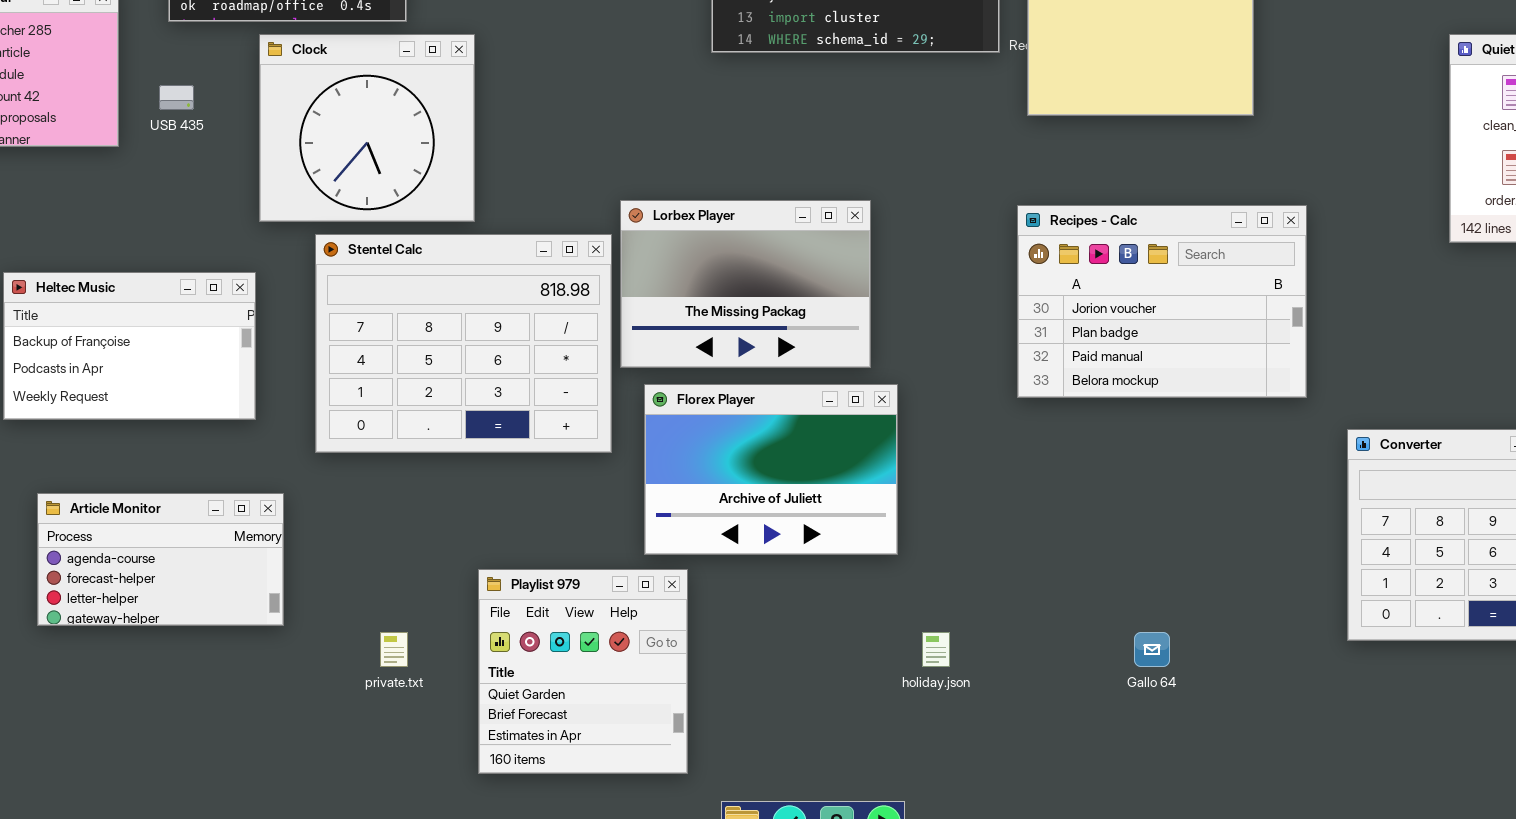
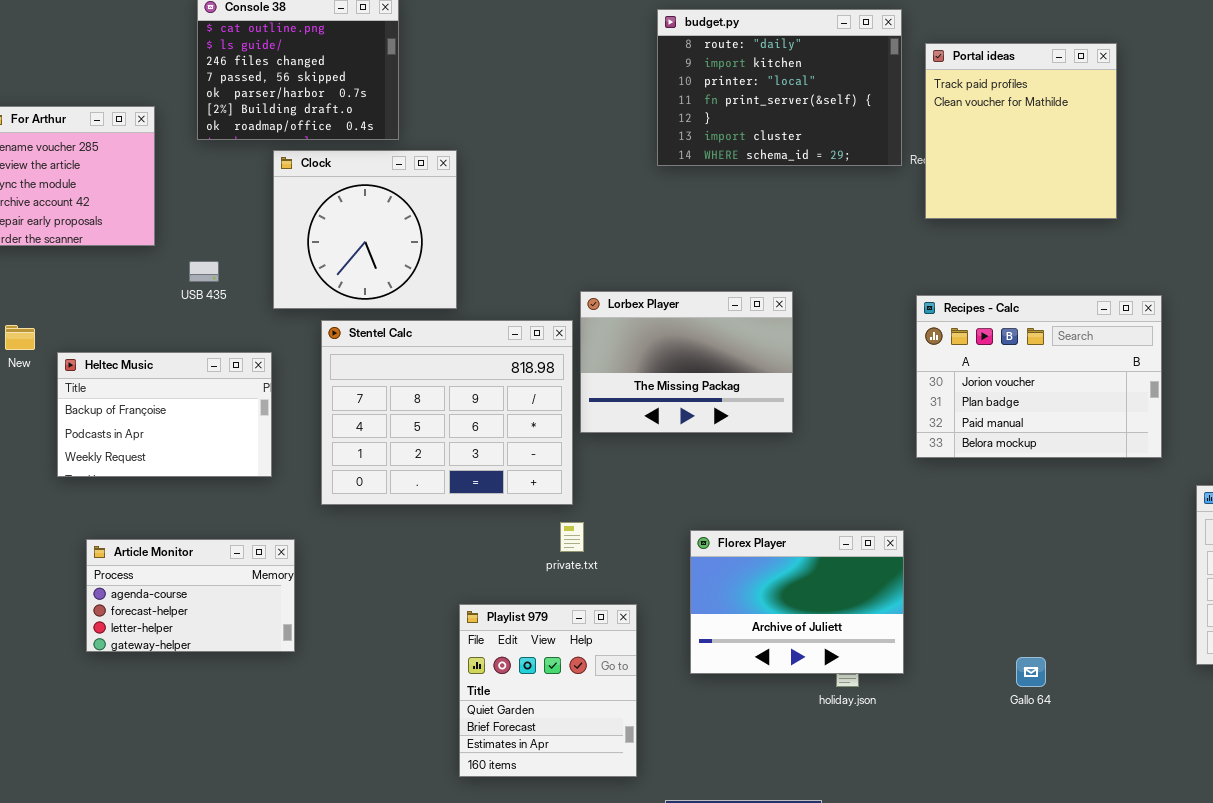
USB 435: [159,85,194,110] -> [189,261,219,282], moved
Florex Player: [644,384,898,555] -> [690,530,904,674], moved
private.txt: [380,632,408,667] -> [560,522,584,552], moved

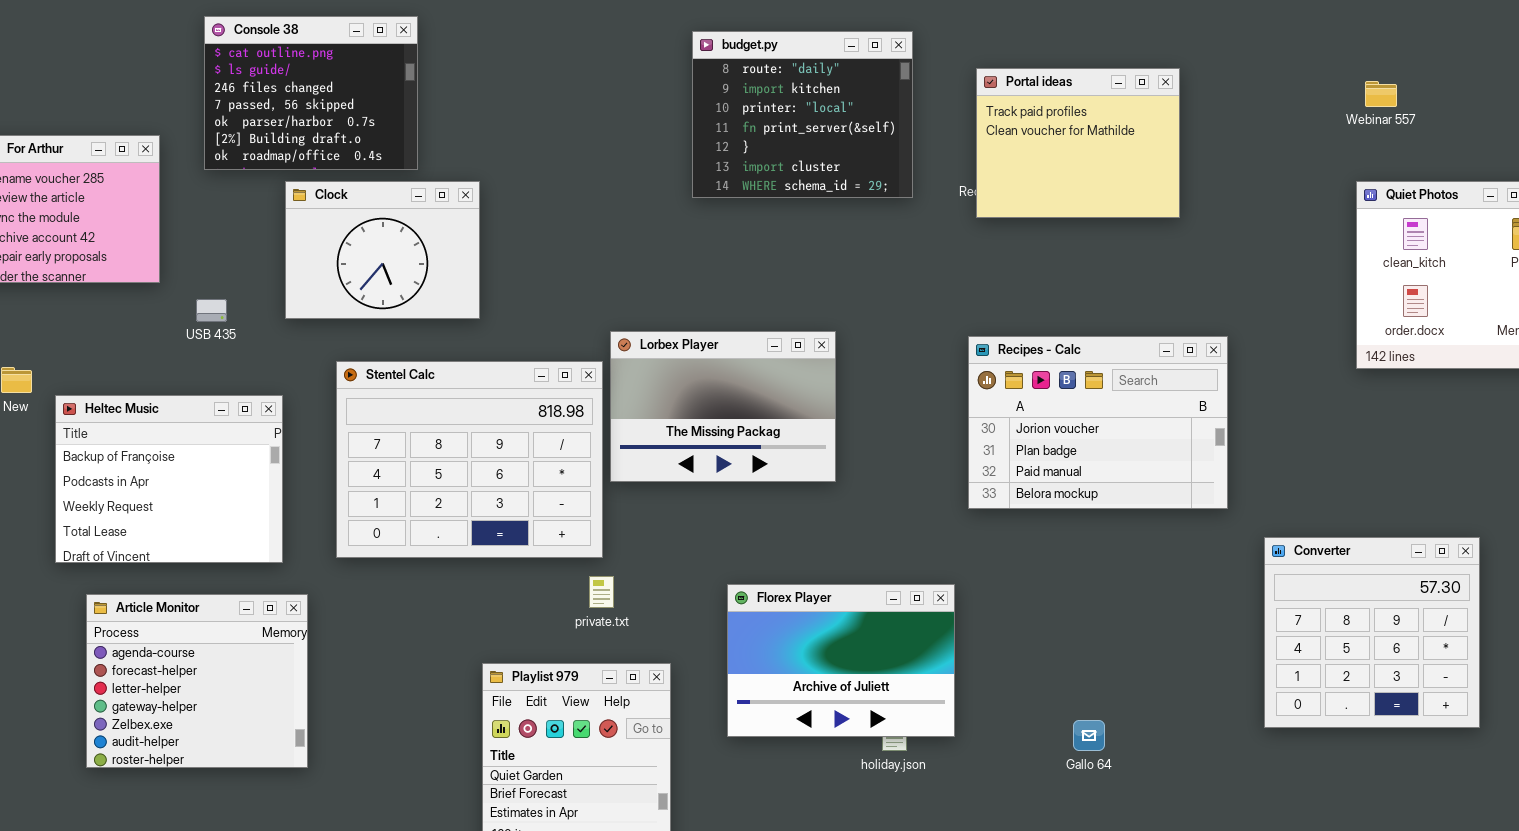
budget.py: [657,9,902,166] -> [692,31,913,198], resized
Portal ideas: [925,43,1117,219] -> [976,68,1180,218], resized
Clock: [273,150,457,309] -> [285,181,480,319], resized
Heltec Music: [57,352,272,477] -> [55,395,283,563], resized
Article Monitor: [86,539,295,652] -> [86,594,308,768], resized

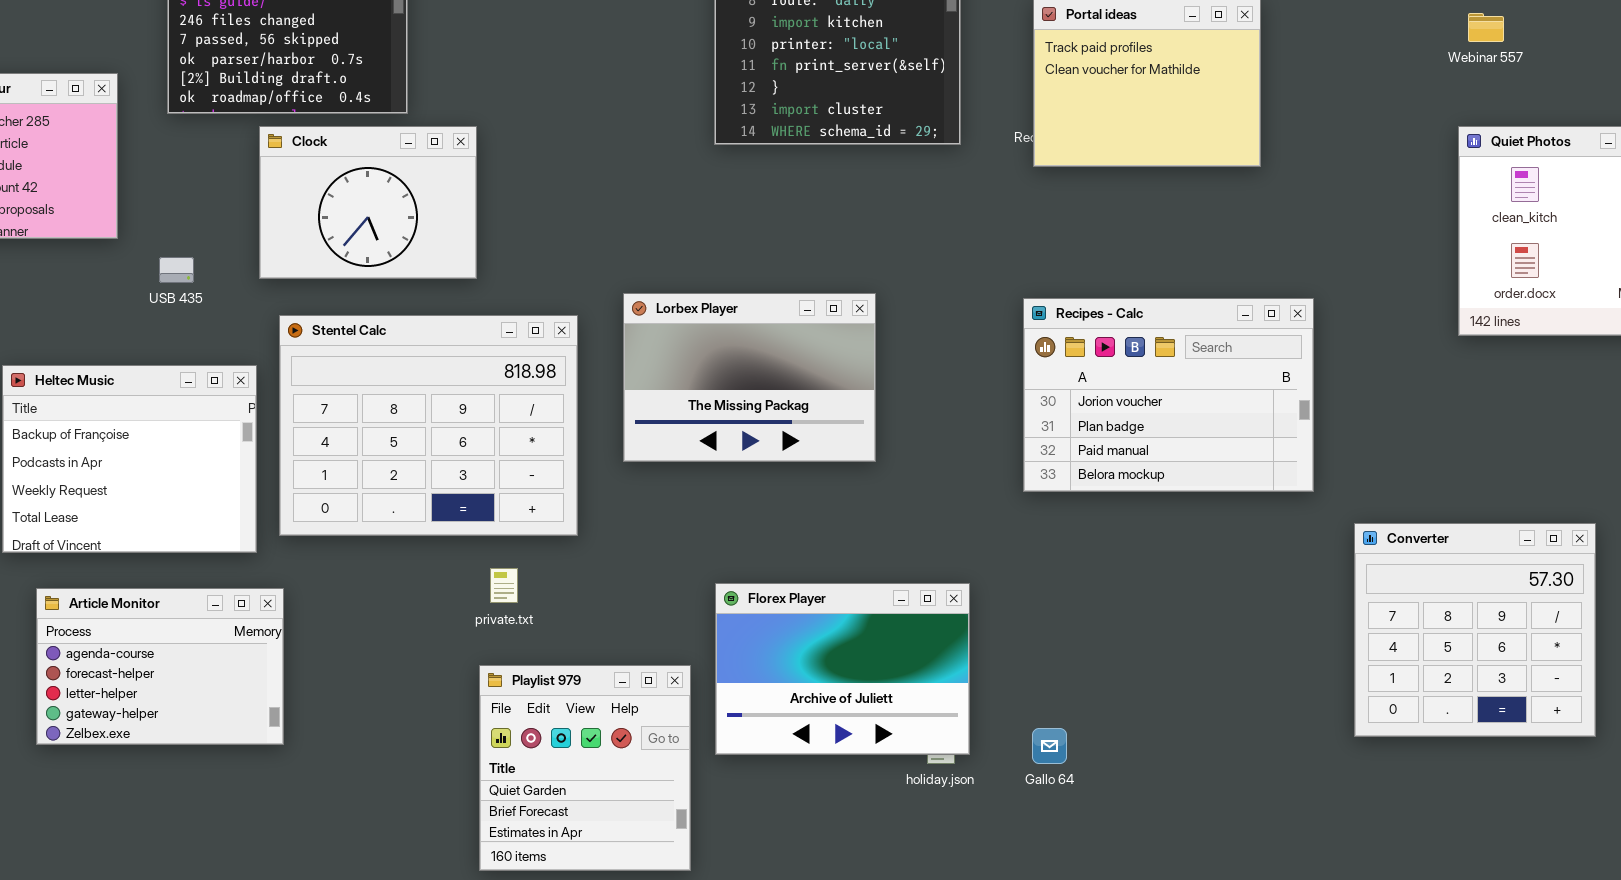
Stentel Calc: [336,361,603,558] -> [279,315,578,536], moved
private.txt: [589,576,614,608] -> [490,568,518,603], moved
Florex Player: [727,584,955,737] -> [715,583,970,755], moved
Article Monitor: [86,594,308,768] -> [36,588,284,745], resized
Gallo 64: [1073,720,1105,751] -> [1032,728,1067,764], moved

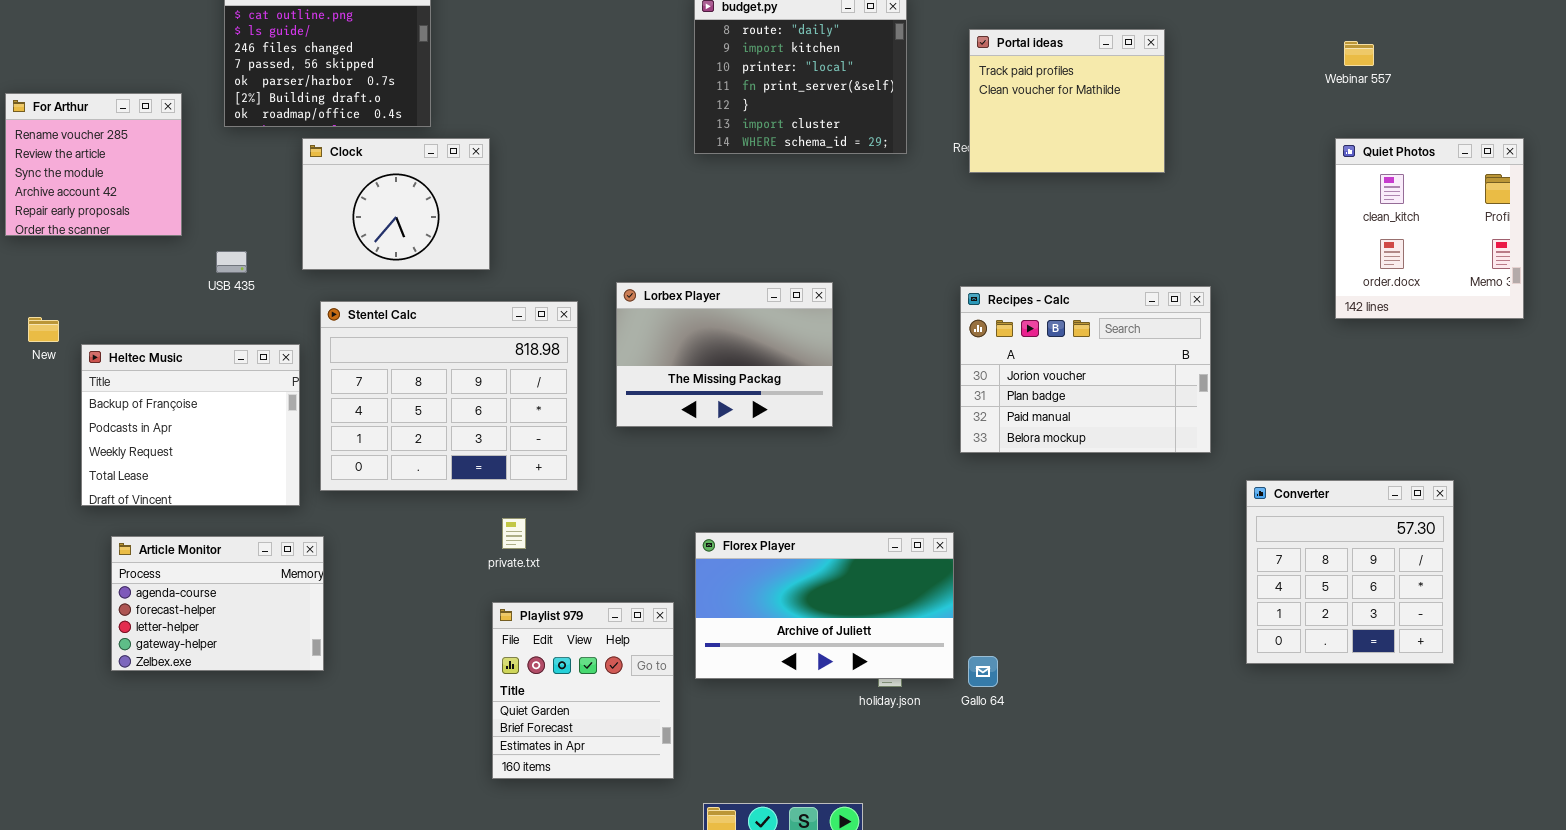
Florex Player: [715,583,970,755] -> [695,532,954,679], resized

